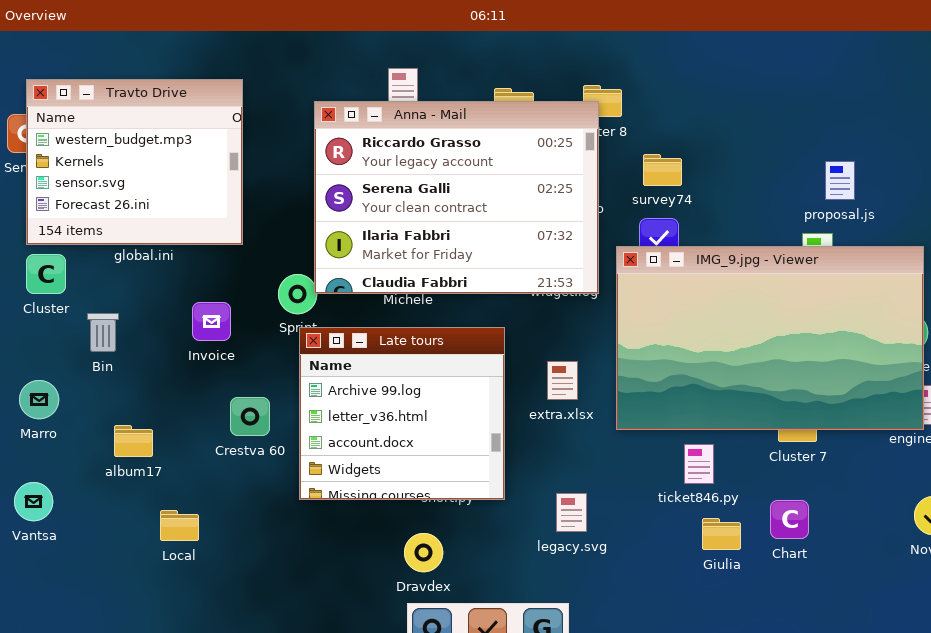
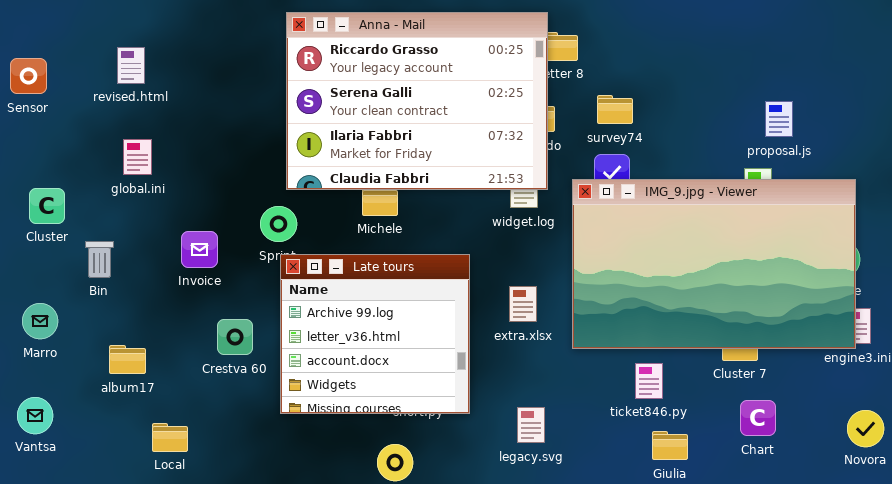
Travto Drive: [26,79,243,245] -> none, closed
Anna - Mail: [314,101,599,294] -> [286,12,548,190], moved
Chart: [770,500,809,539] -> [740,400,776,436], moved

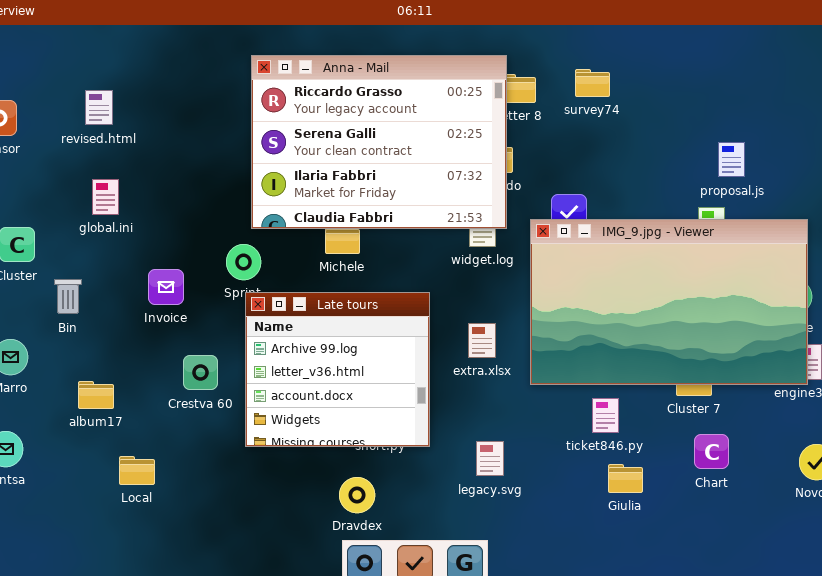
survey74: [597,95,633,124] -> [575,69,610,97], moved

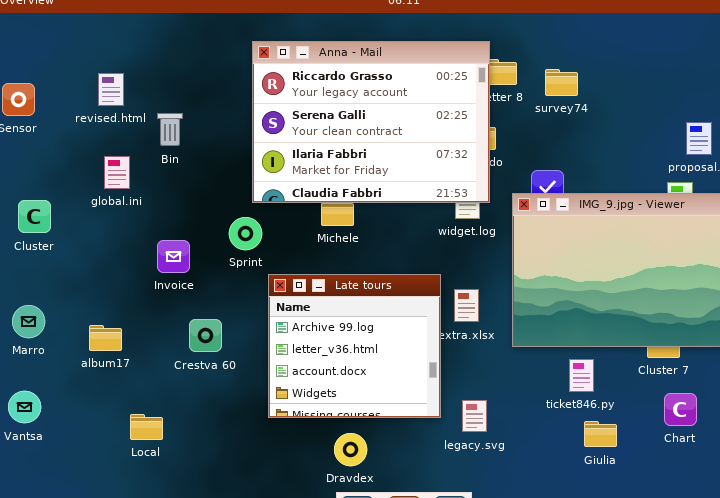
survey74: [575,69,610,97] -> [545,69,578,96], moved
Bin: [54,279,82,314] -> [157,113,183,146], moved
Late tours: [245,292,430,447] -> [268,274,441,418], moved
album17: [78,381,114,409] -> [89,325,122,351], moved

